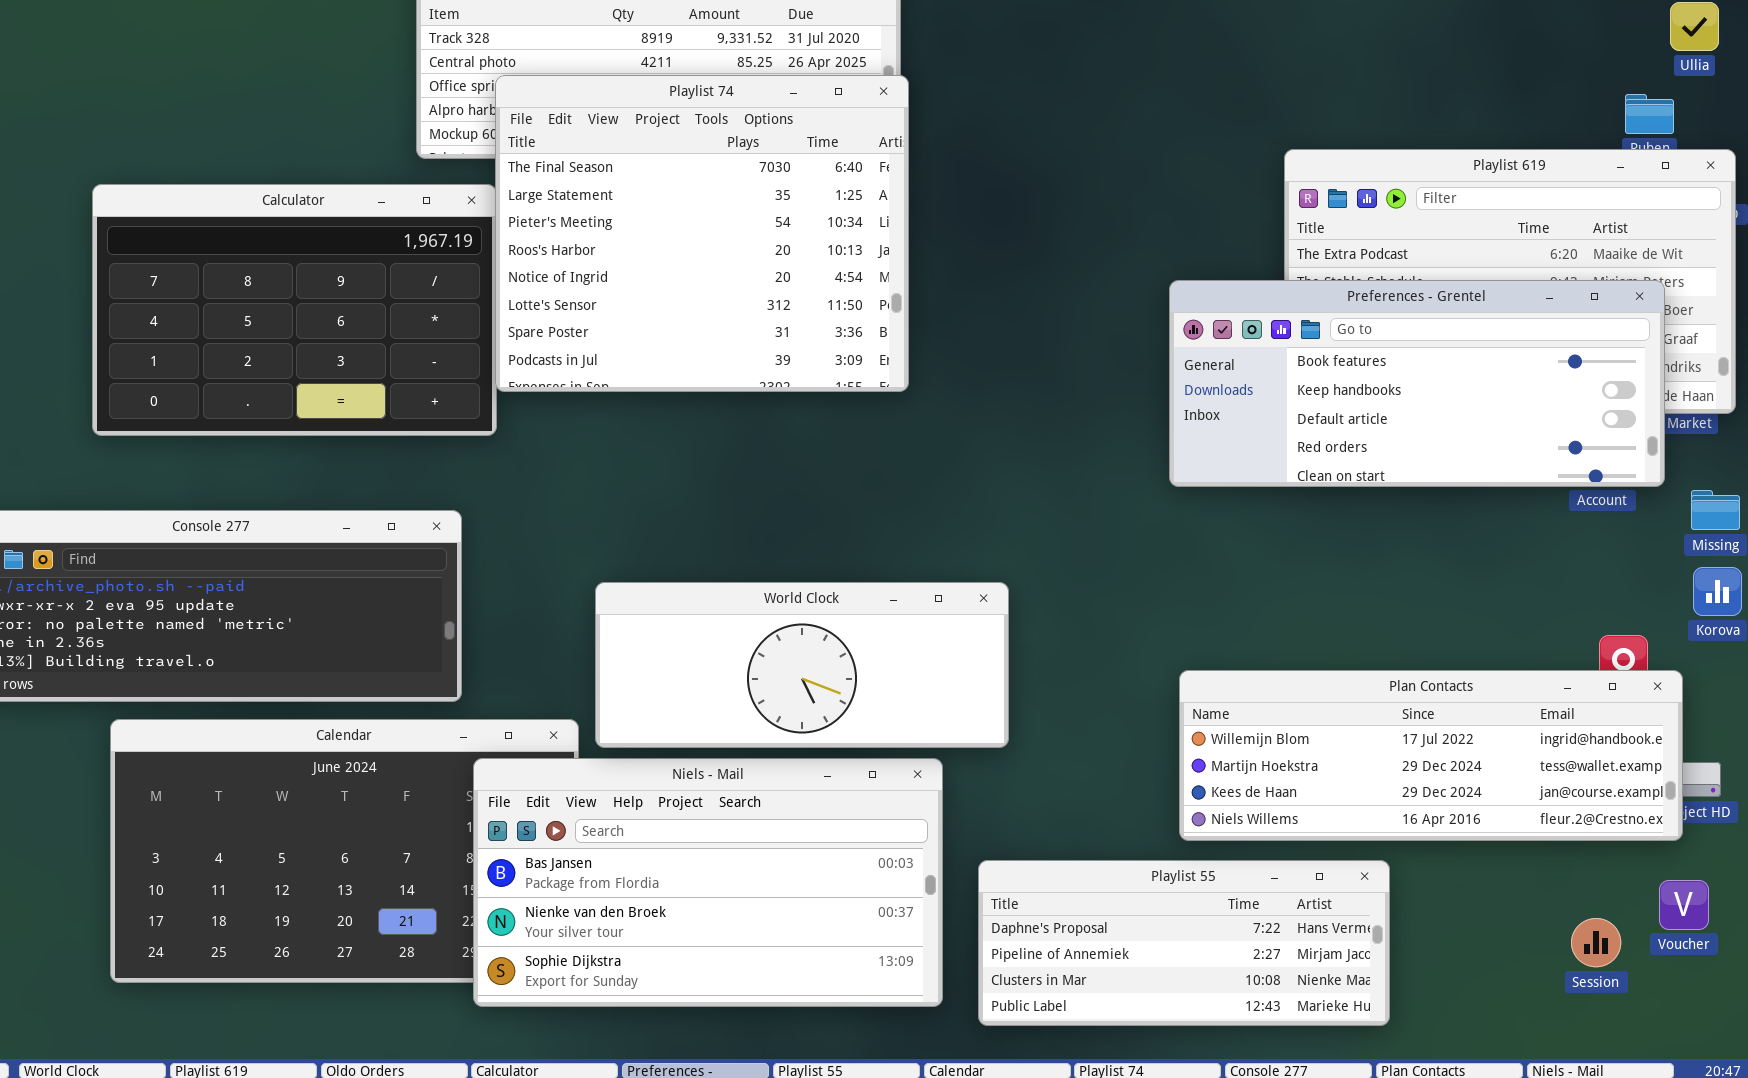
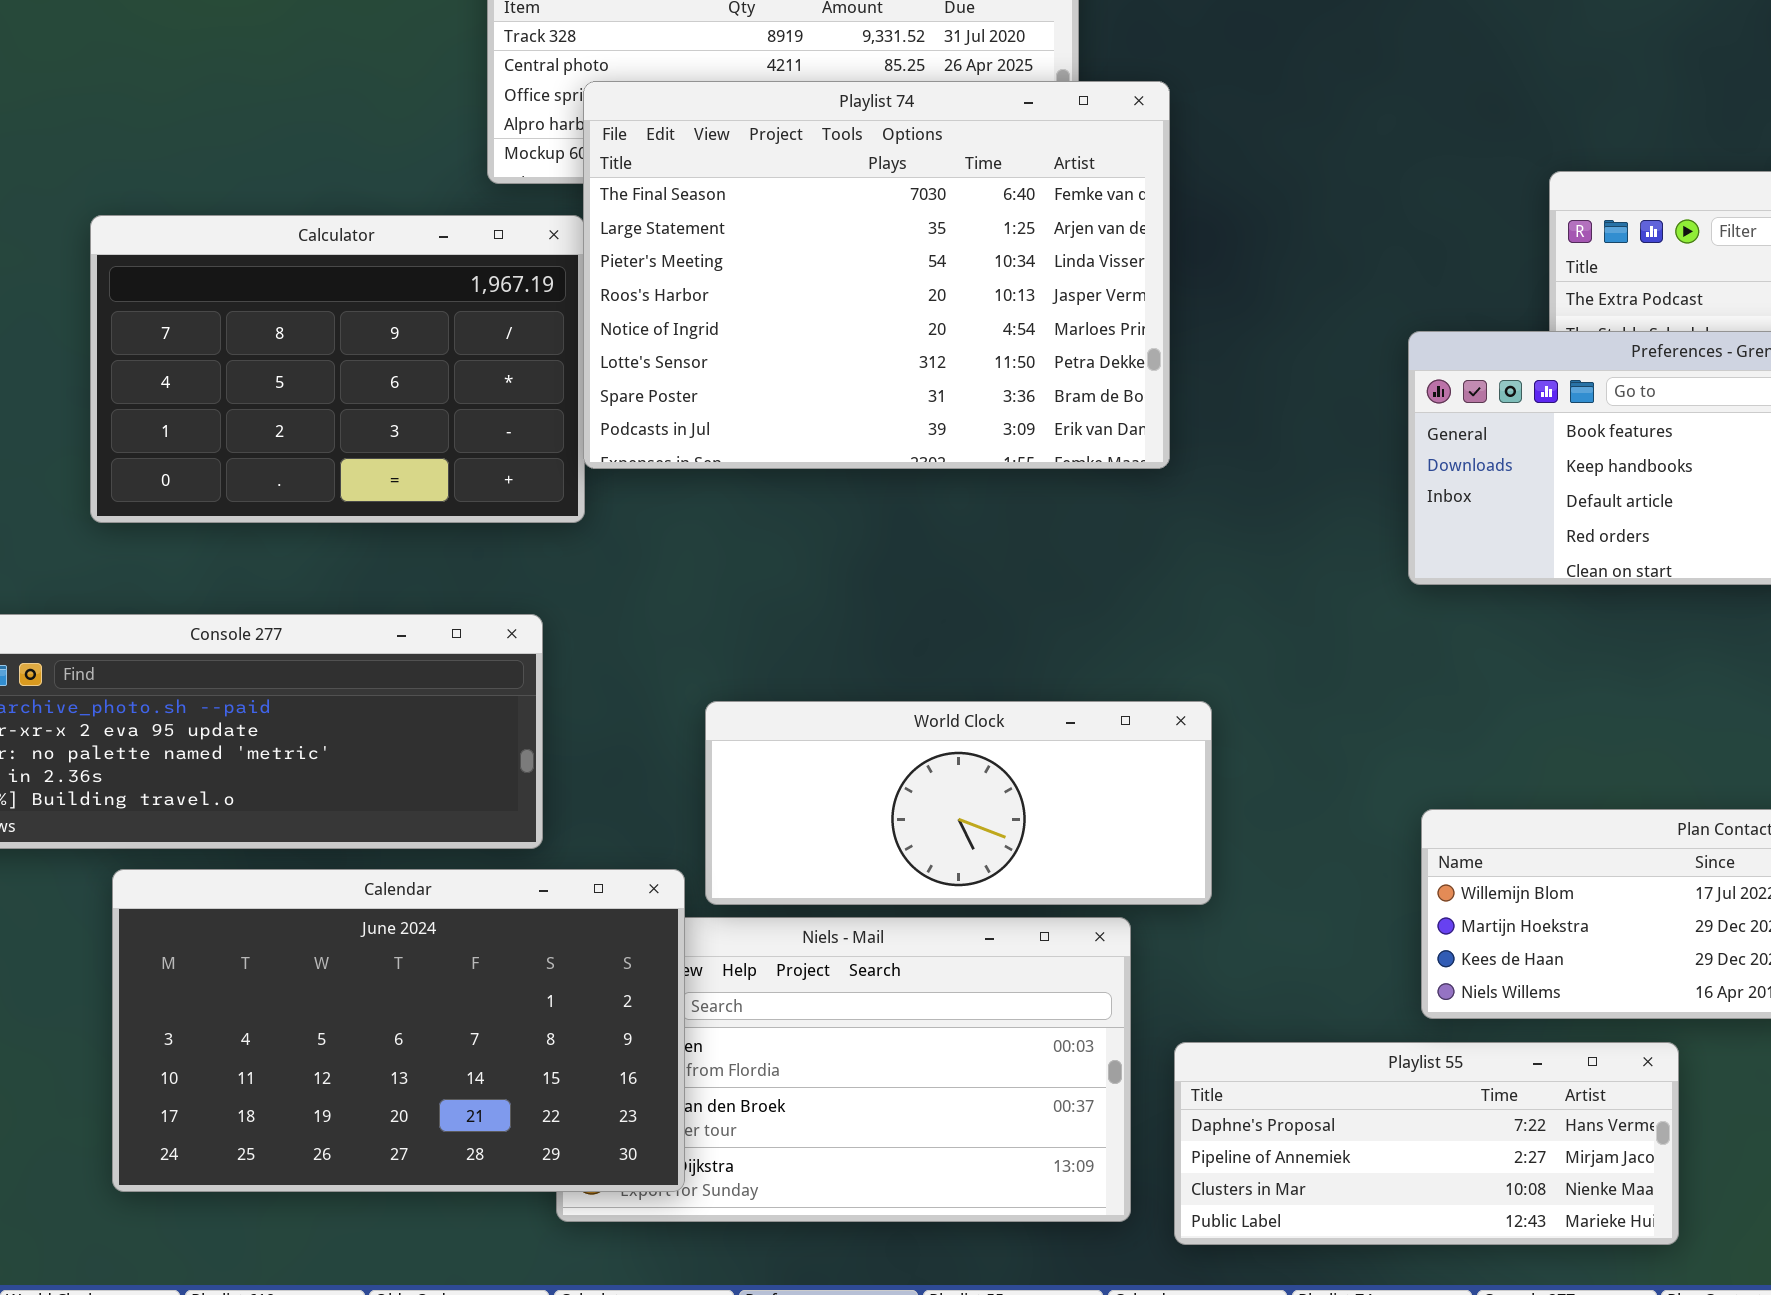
Playlist 74: [495,75,909,392] -> [583,81,1170,469], resized
Calendar: [110,719,579,983] -> [112,869,685,1192], raised

